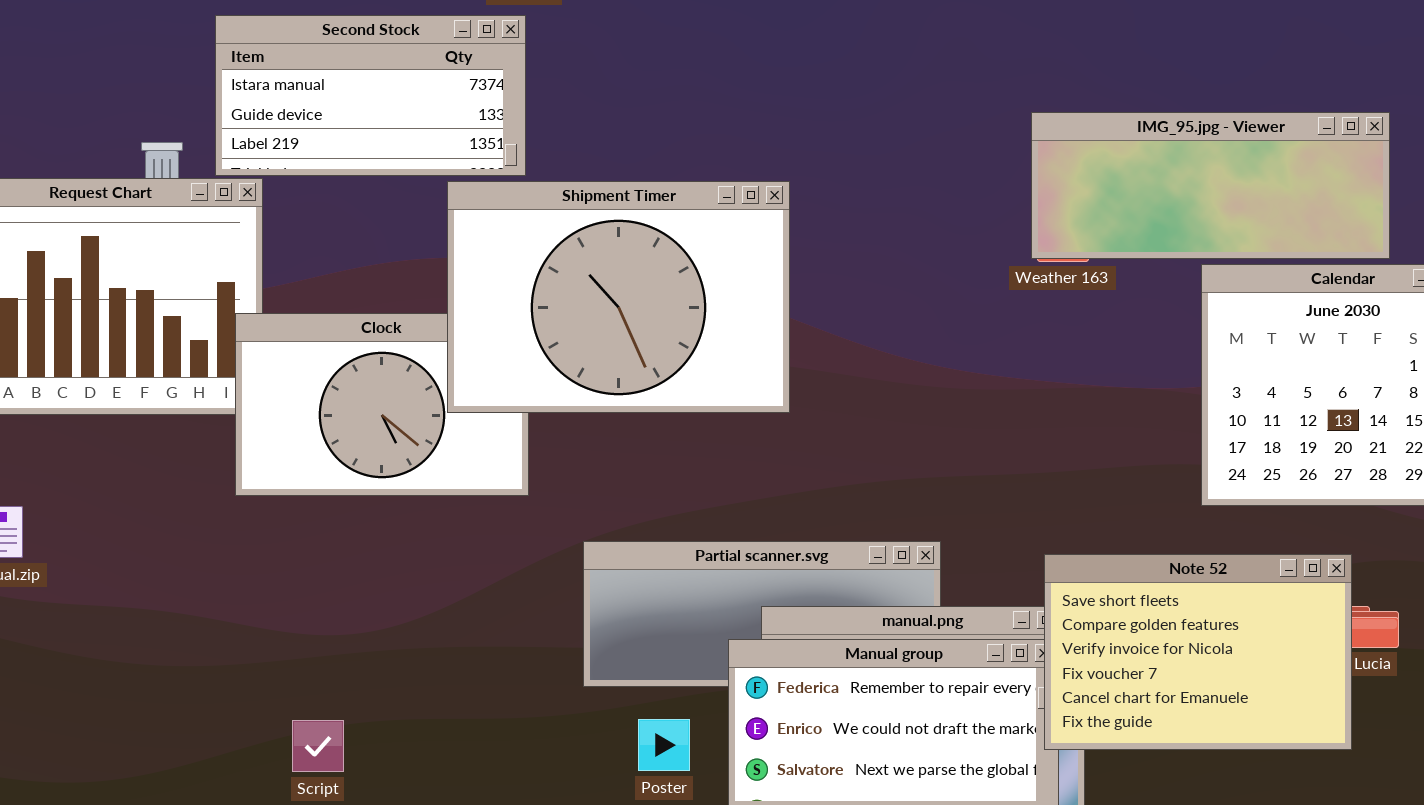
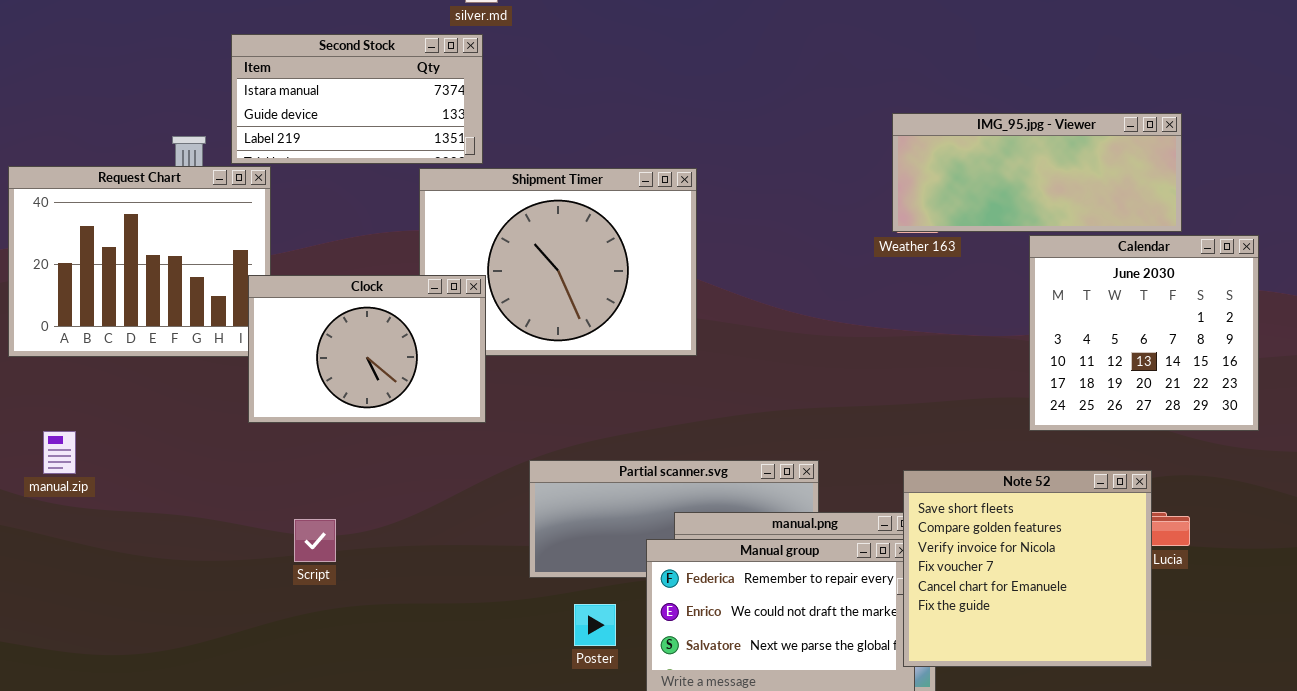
Clock: [235,313,529,496] -> [248,275,486,423], raised
Note 52: [1044,554,1352,750] -> [903,470,1152,667], resized
Script: [292,720,344,772] -> [294,519,336,562], moved

